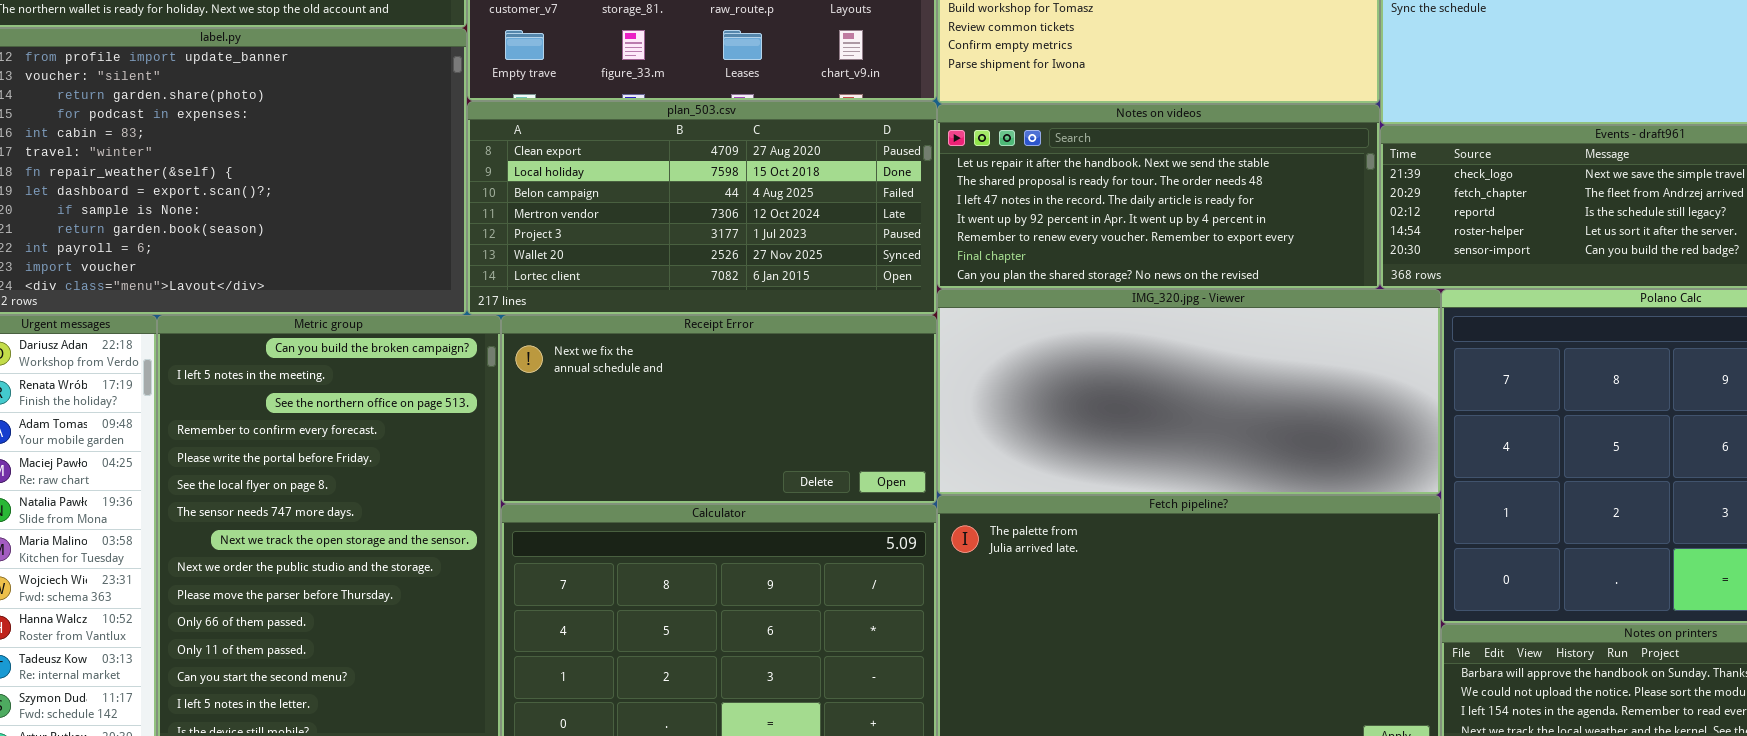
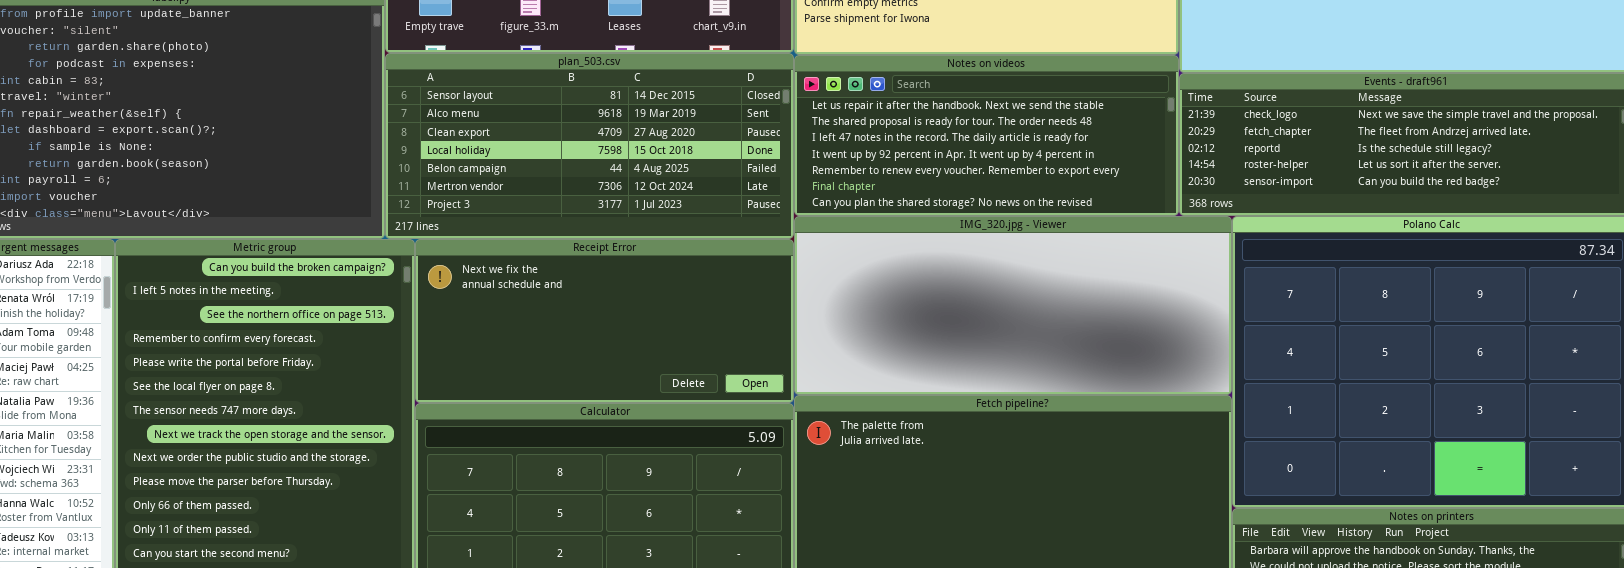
plan_503.csv: [467,101,937,315] -> [385,53,794,239], scrolled up 2 rows

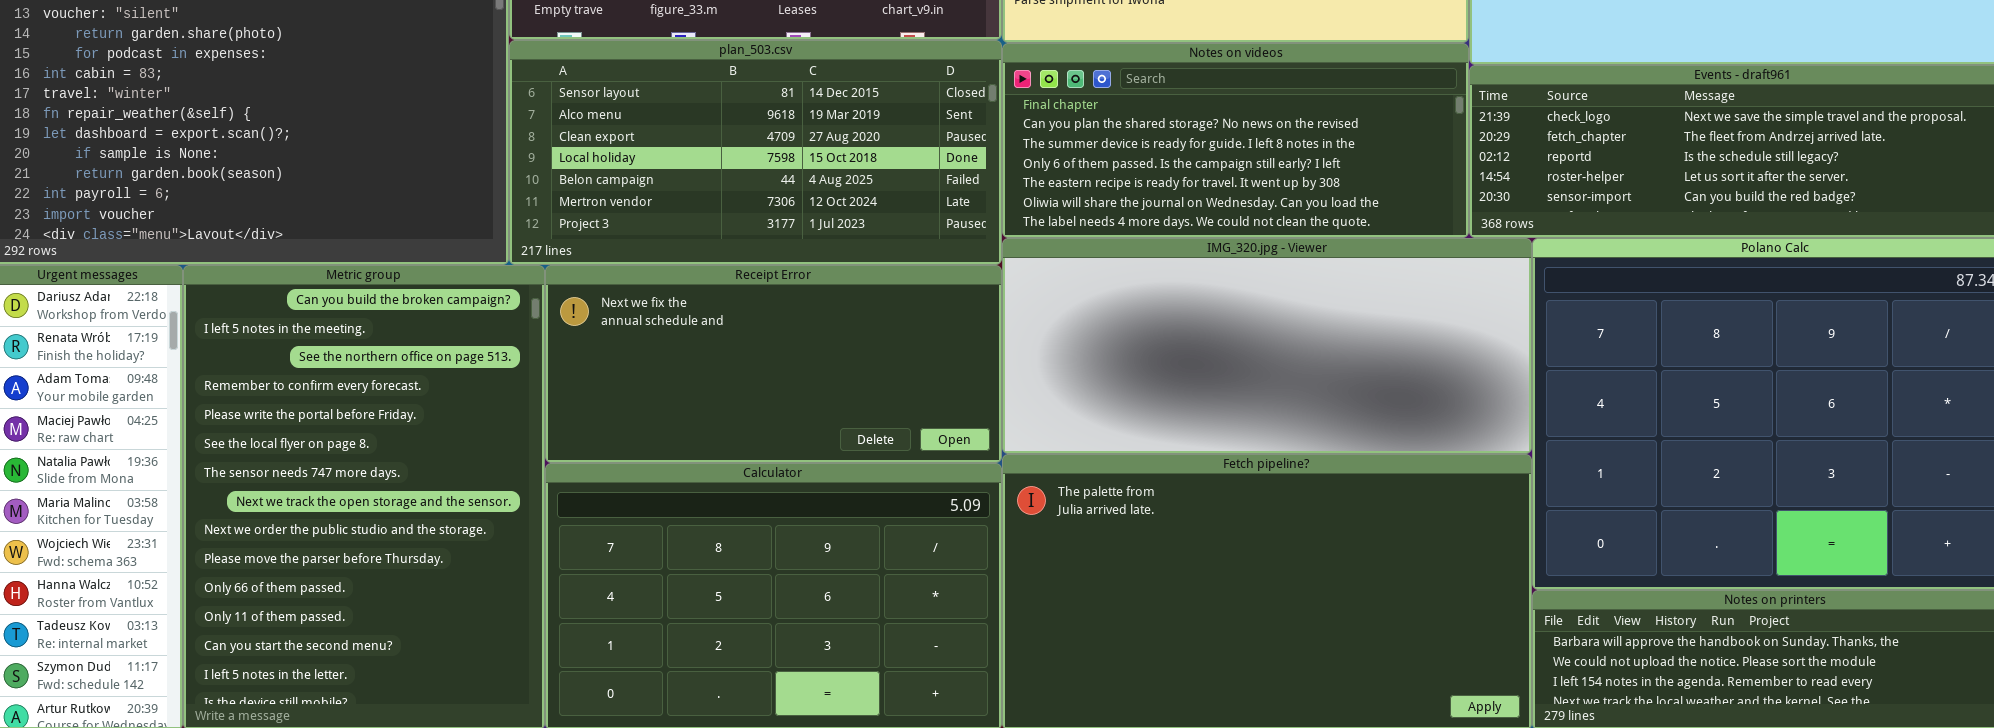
Notes on videos: [794,55,1179,216] -> [1002,43,1469,238], scrolled down 5 rows

